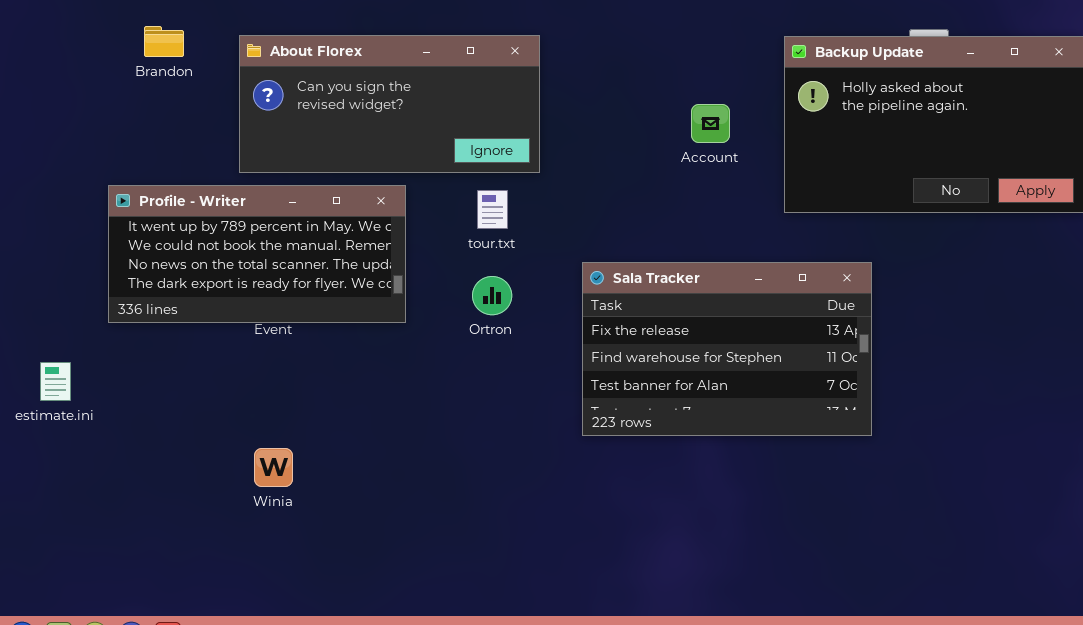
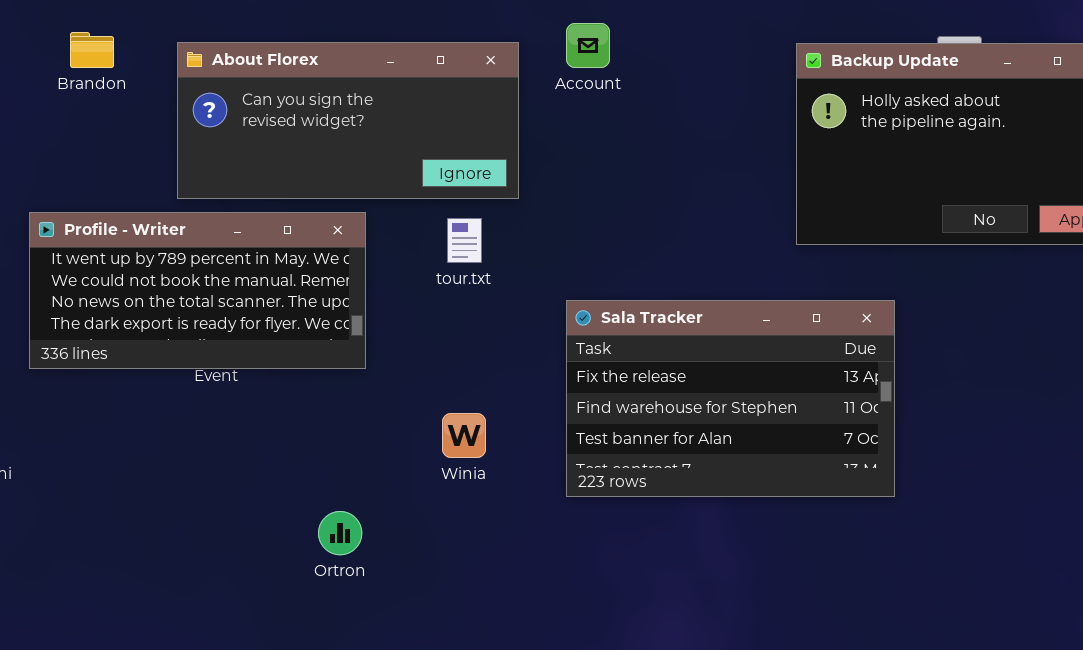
Account: [691,104,730,143] -> [566,23,610,68], moved
Ortron: [472,276,512,315] -> [318,511,362,555], moved
Winia: [254,448,293,487] -> [442,413,486,458], moved

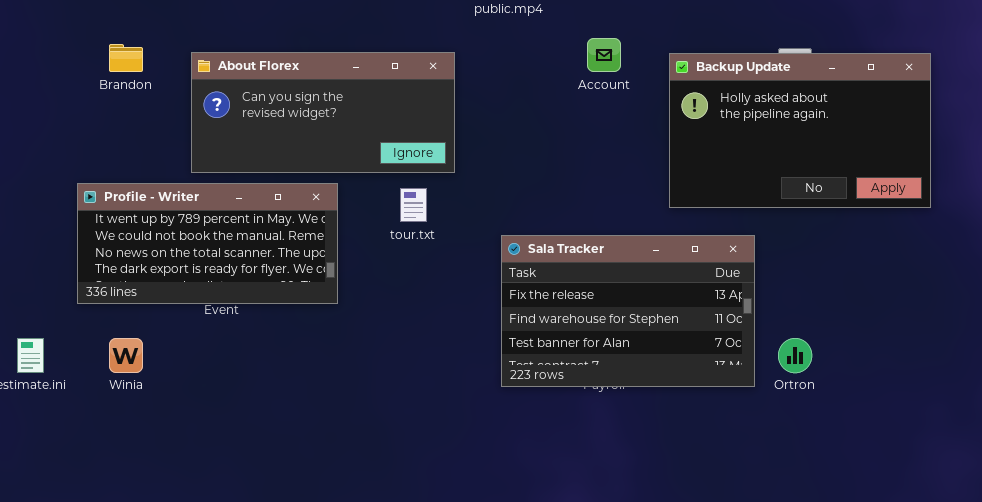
Account: [566,23,610,68] -> [587,38,621,72], moved
Sala Tracker: [566,300,895,497] -> [501,235,755,387], moved
Winia: [442,413,486,458] -> [109,338,143,373], moved
Ortron: [318,511,362,555] -> [778,338,812,373], moved

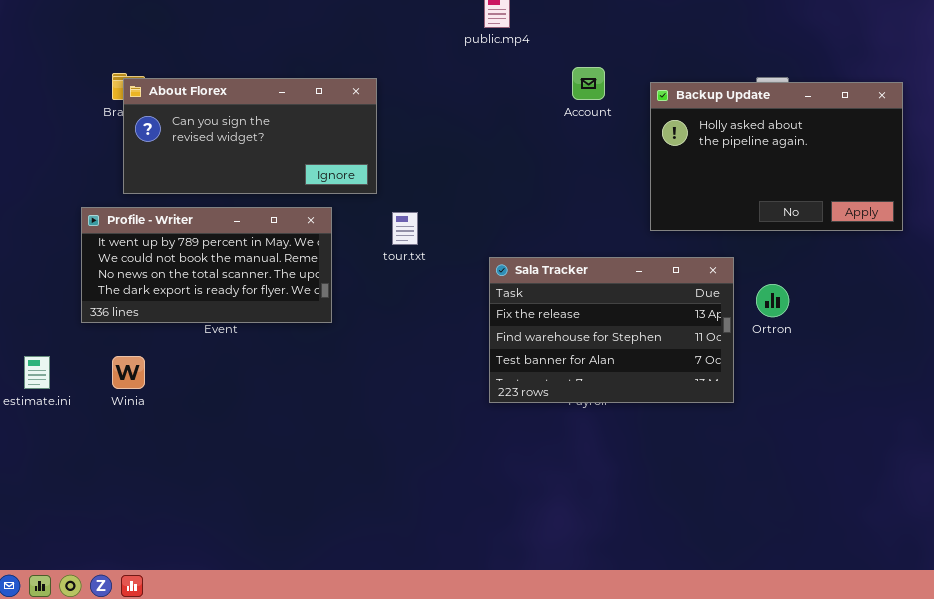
About Florex: [191,52,455,173] -> [123,78,377,194], moved
Ortron: [778,338,812,373] -> [756,284,789,317], moved

